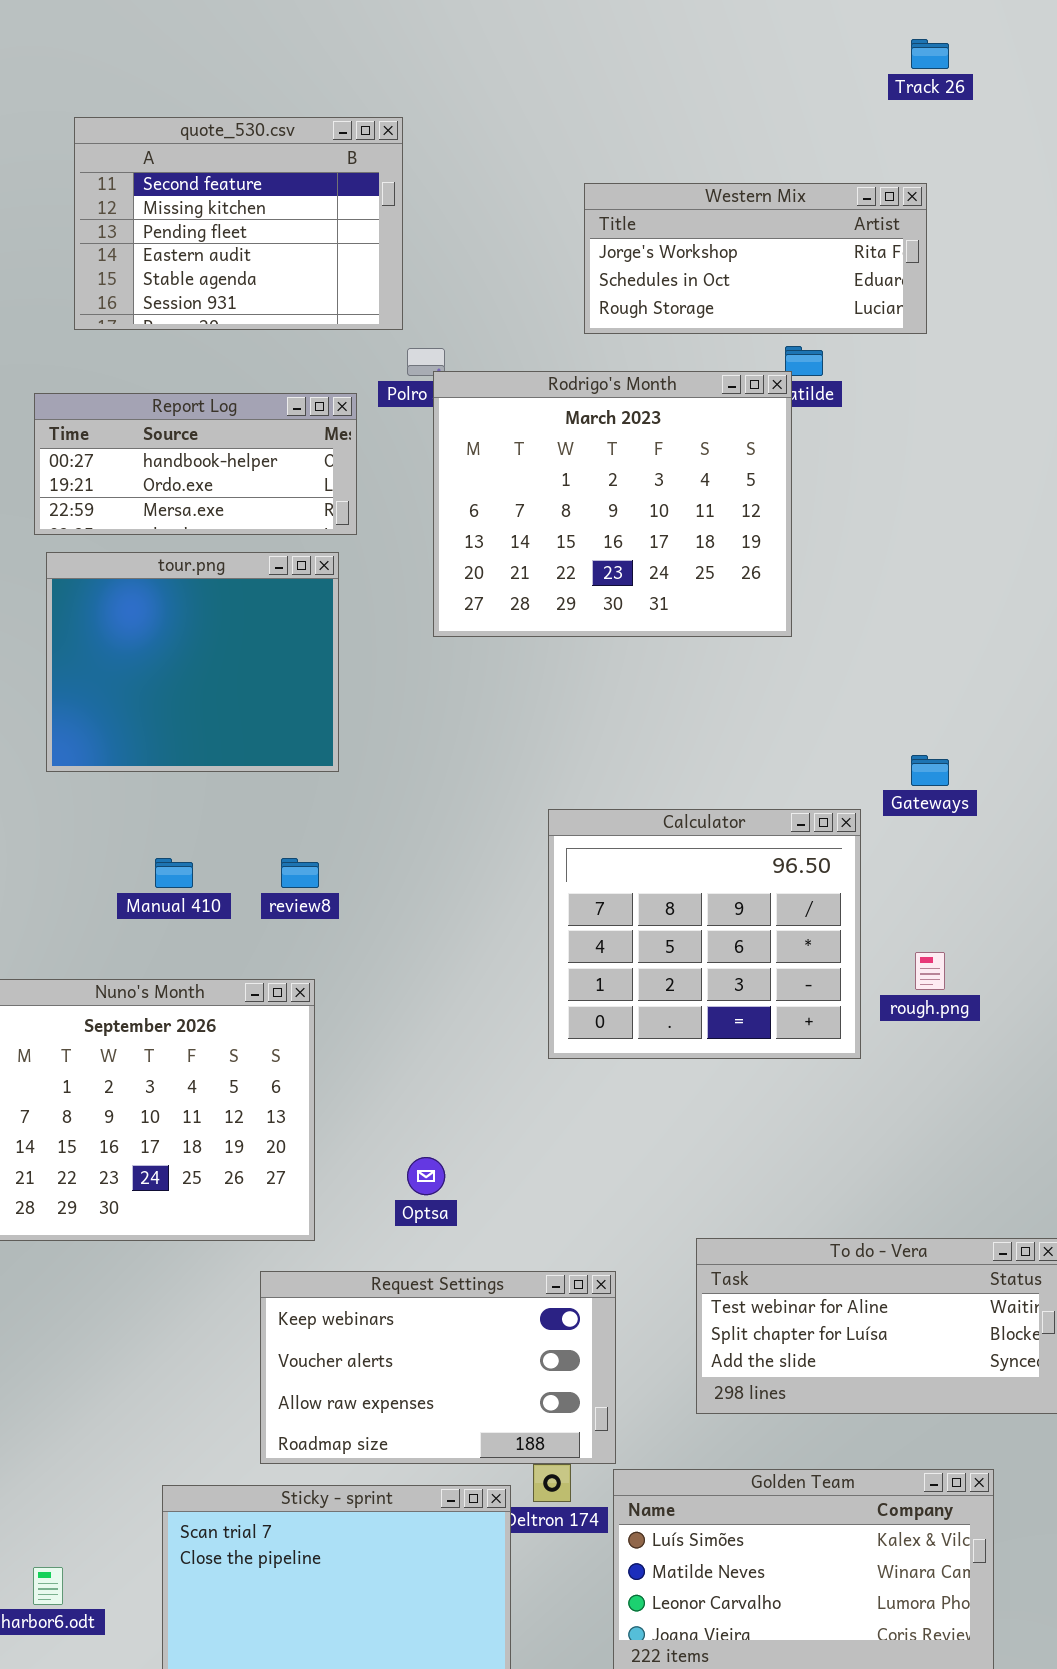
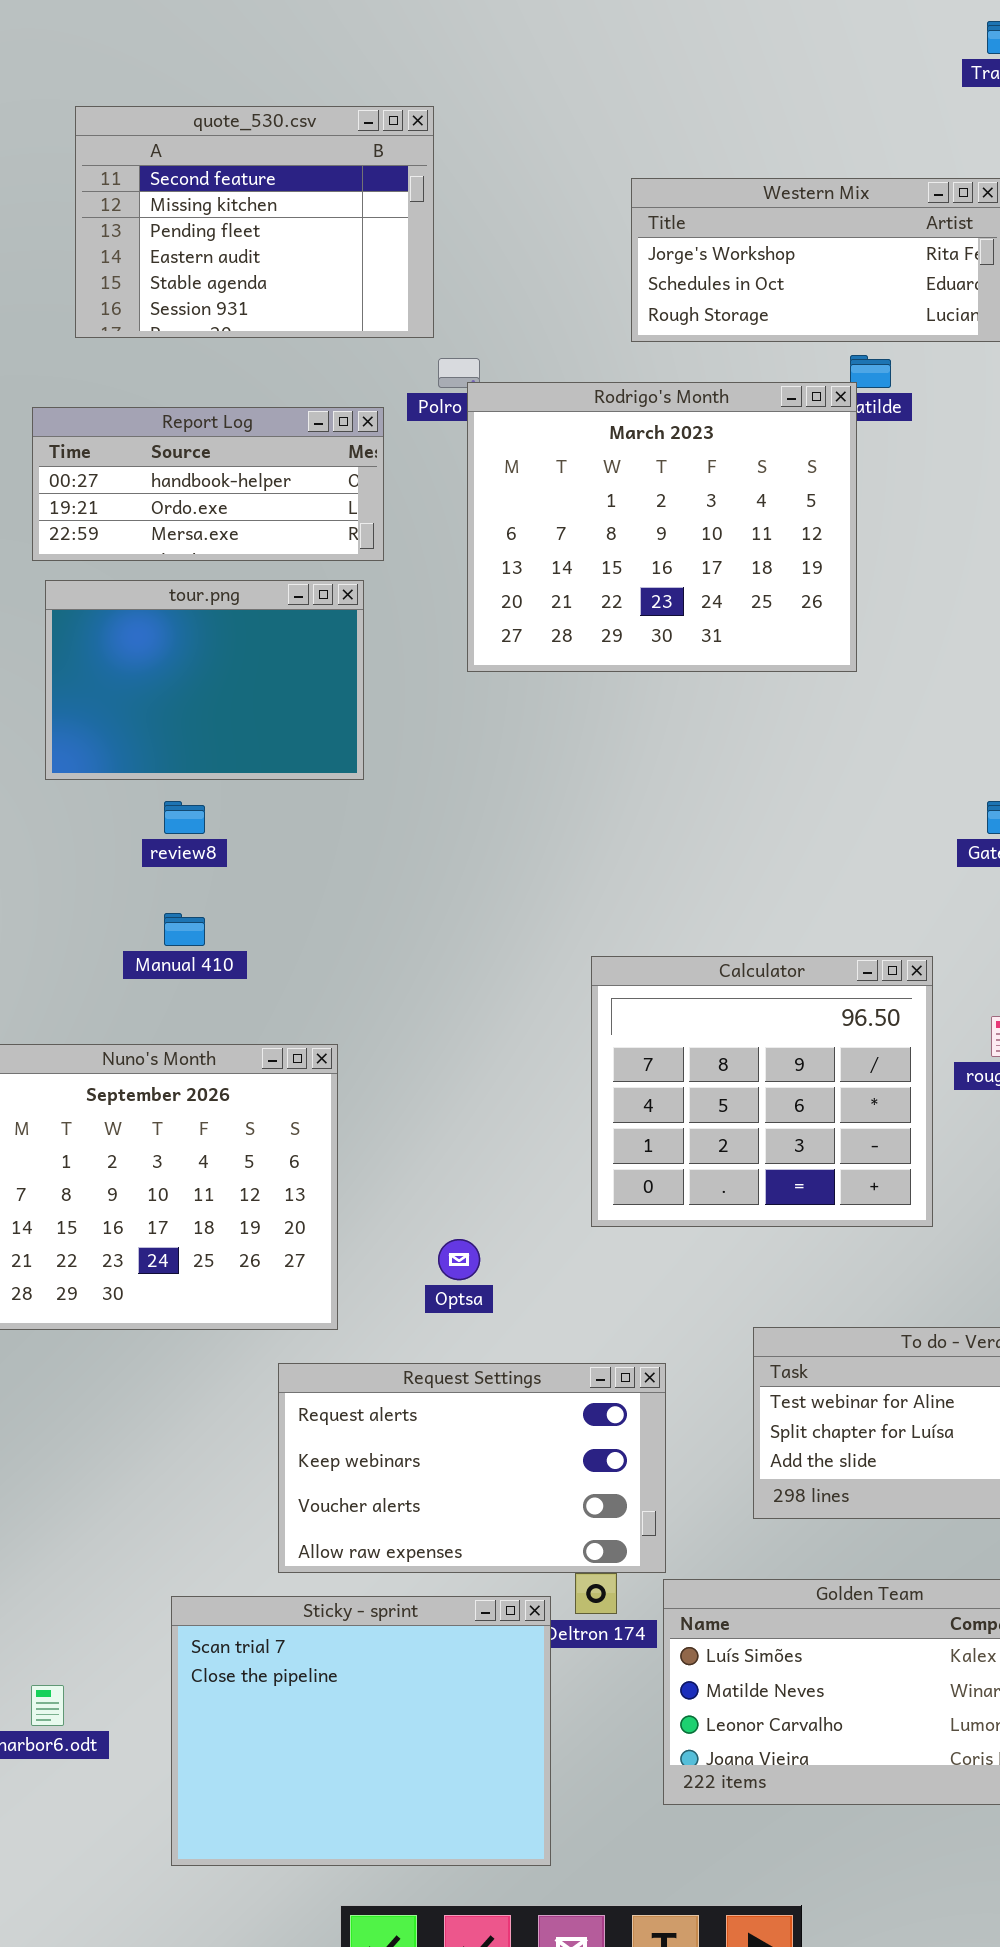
tour.png: [46,552,339,772] -> [45,580,364,780], resized
Calculator: [548,809,861,1059] -> [591,956,933,1227], moved
review8: [281,858,319,888] -> [164,801,205,834], moved
Request Settings: [260,1271,616,1464] -> [278,1363,666,1573], scrolled up 1 row

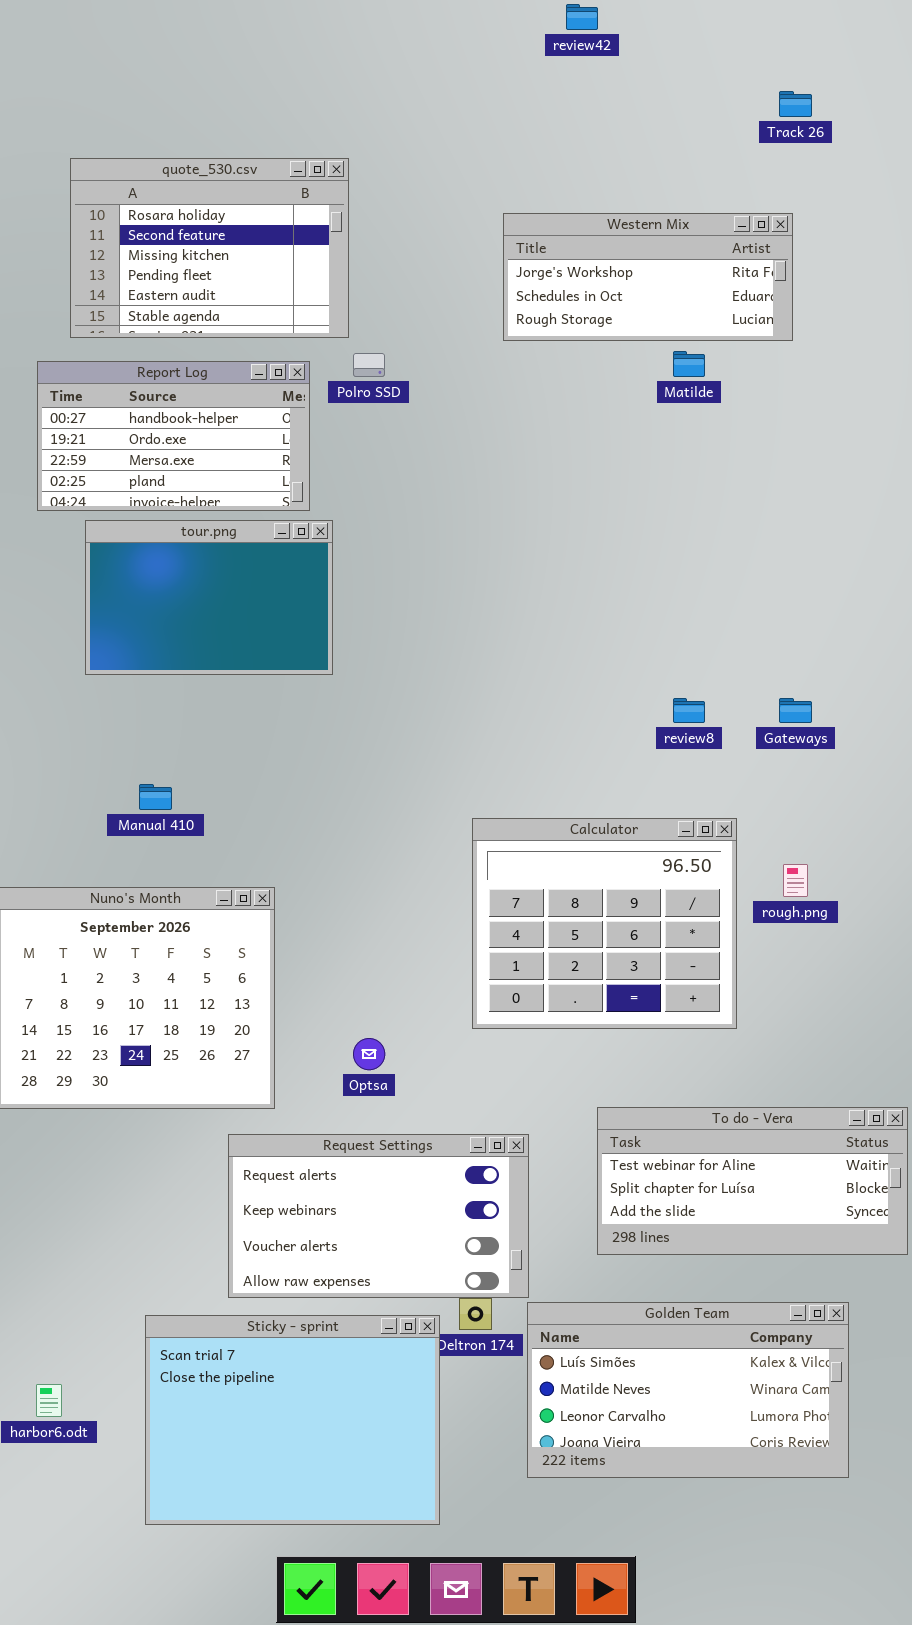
quote_530.csv: [75,106,434,338] -> [70,158,349,338], scrolled up 1 row
Rodrigo's Month: [467,382,857,672] -> none, closed
Report Log: [32,407,384,561] -> [37,361,310,511], resized
tour.png: [45,580,364,780] -> [85,520,333,675], moved
review8: [164,801,205,834] -> [673,698,705,723], moved

